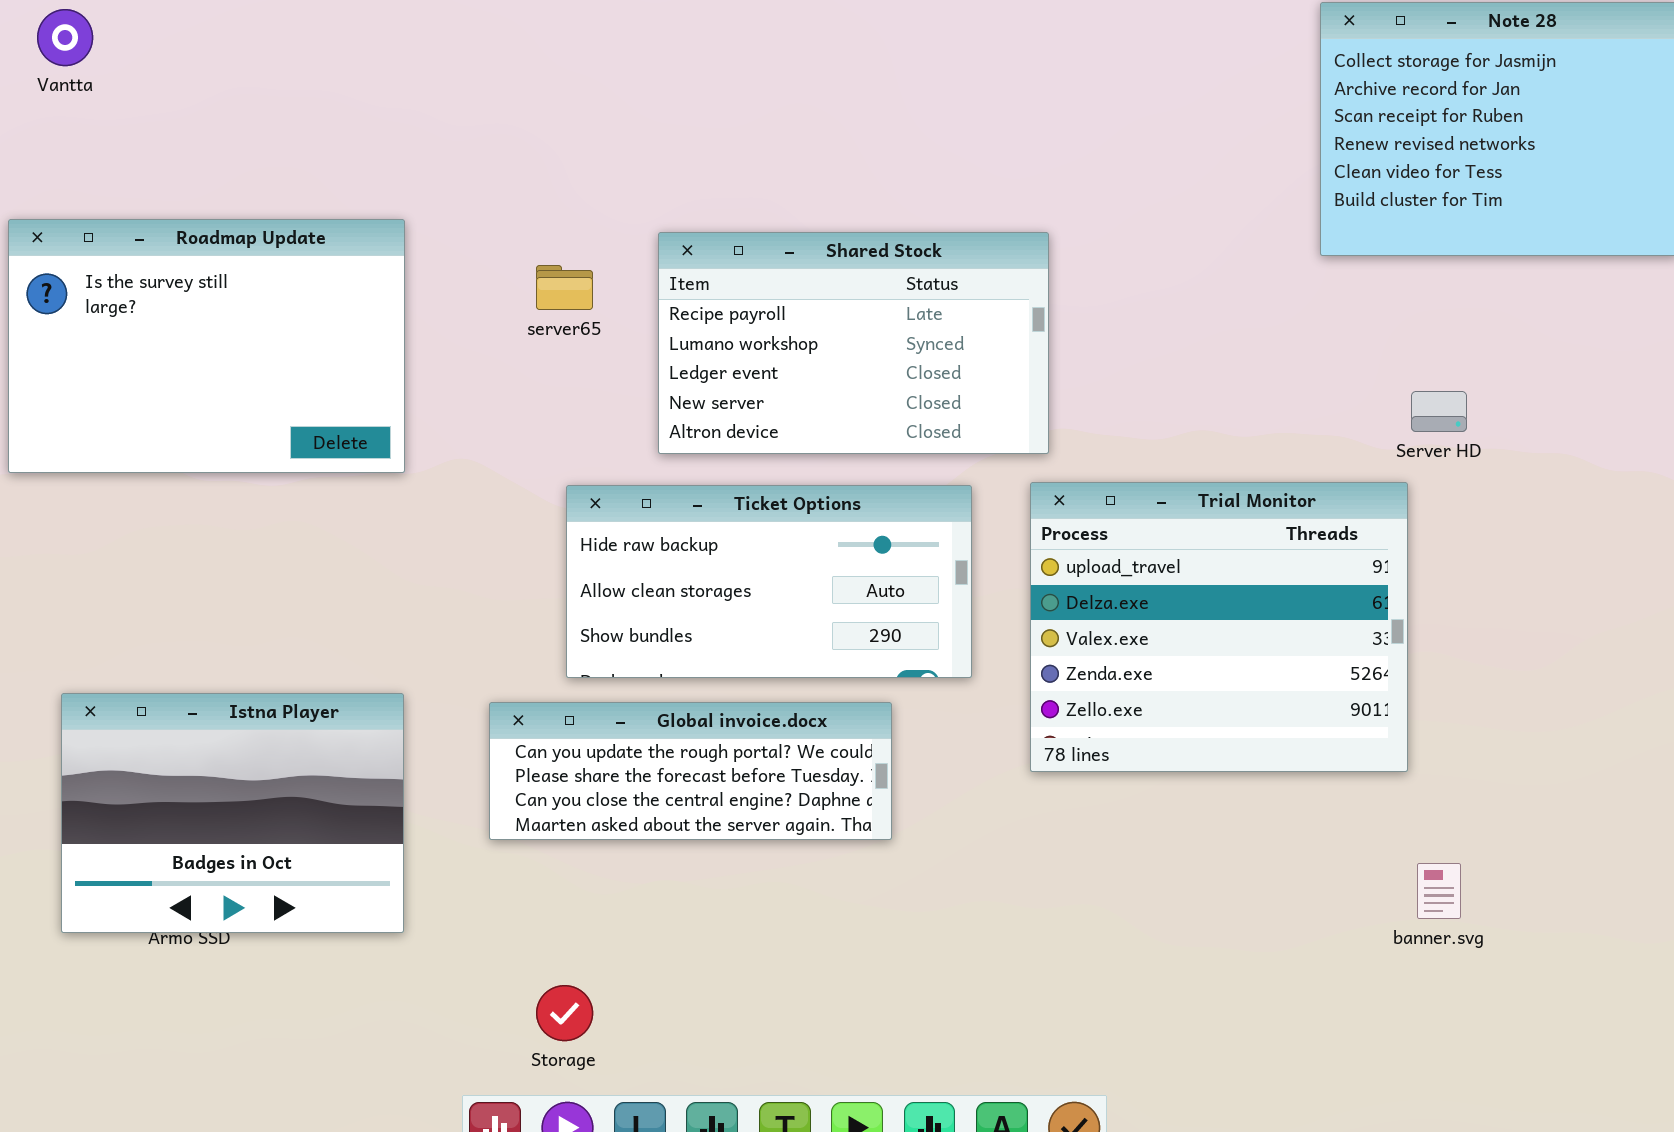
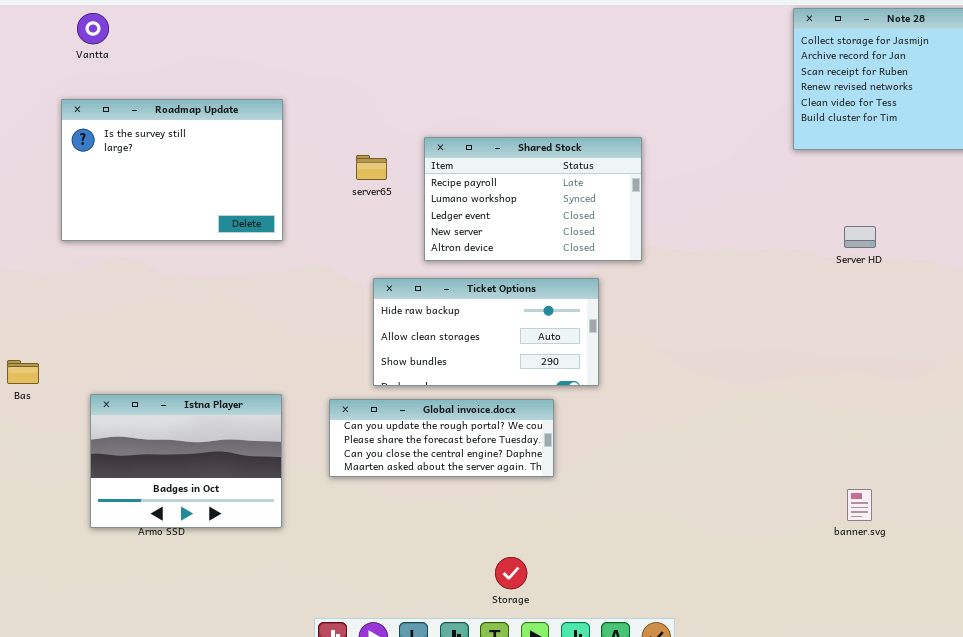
Roadmap Update: [8,219,405,473] -> [61,99,283,241], moved
Trial Monitor: [1030,482,1408,772] -> none, closed
Storage: [536,985,593,1041] -> [495,557,527,589], moved

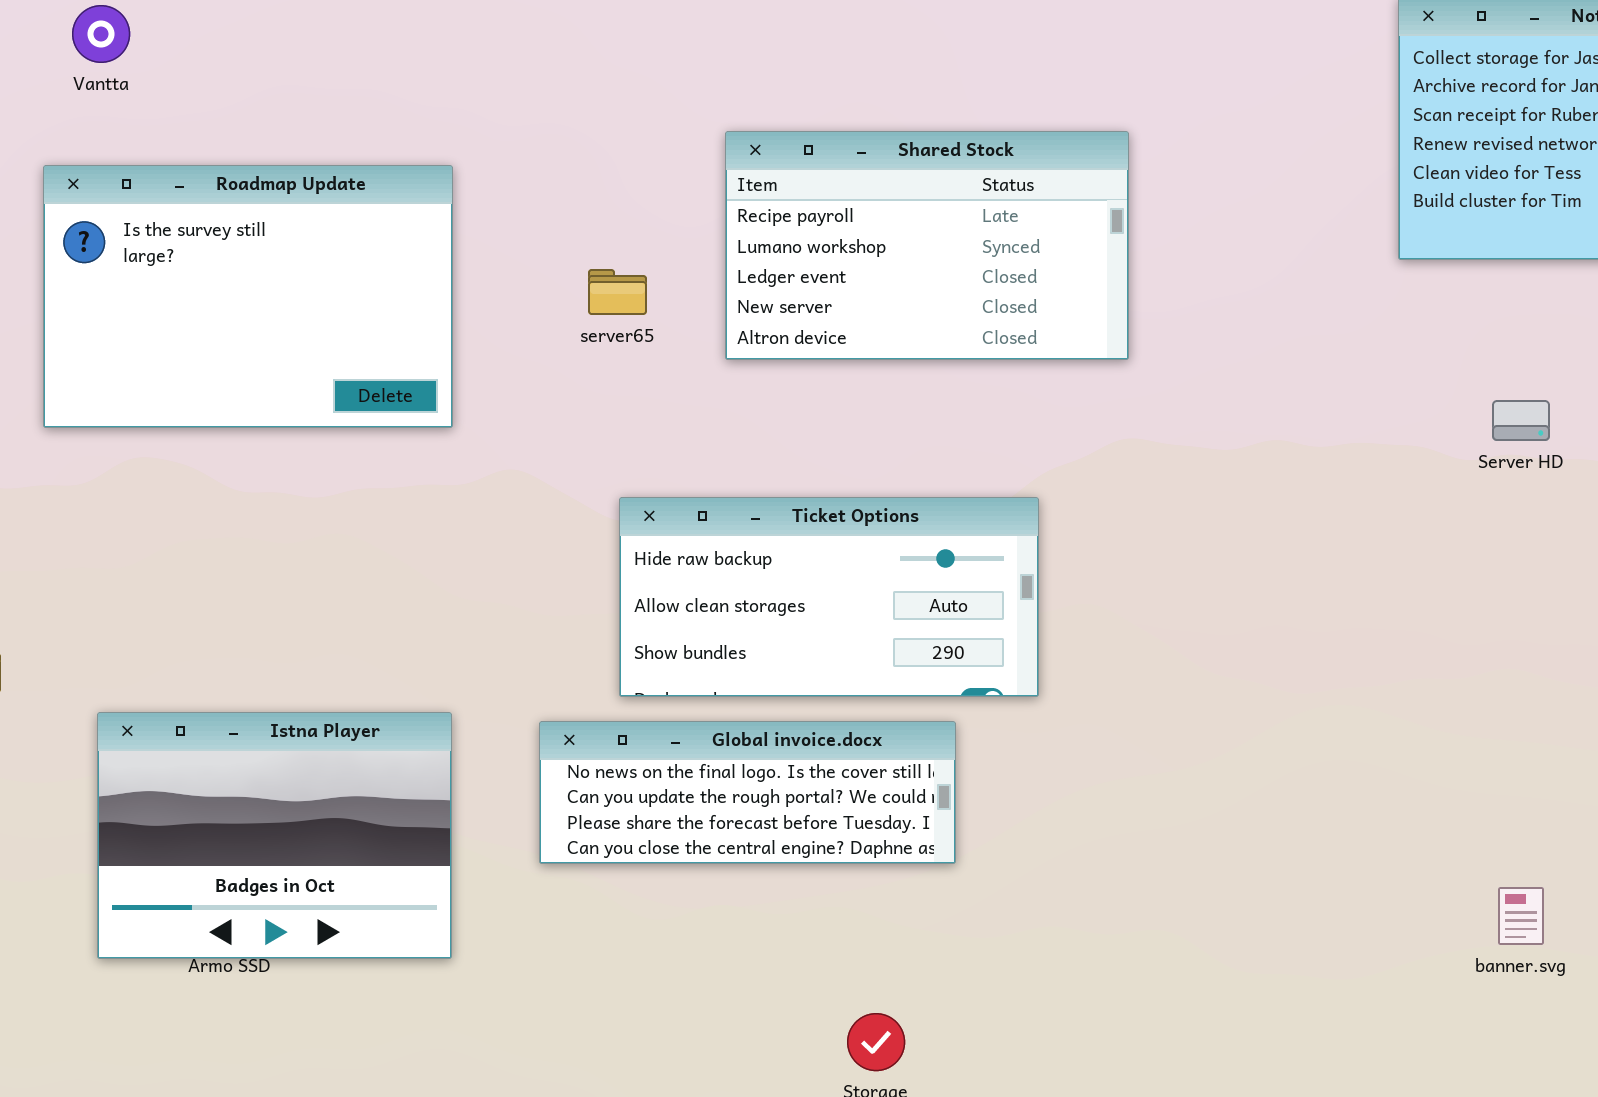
Shared Stock: [424,137,642,261] -> [725,131,1129,360], moved
Global invoice.docx: [329,399,554,477] -> [539,721,956,864], scrolled up 1 row

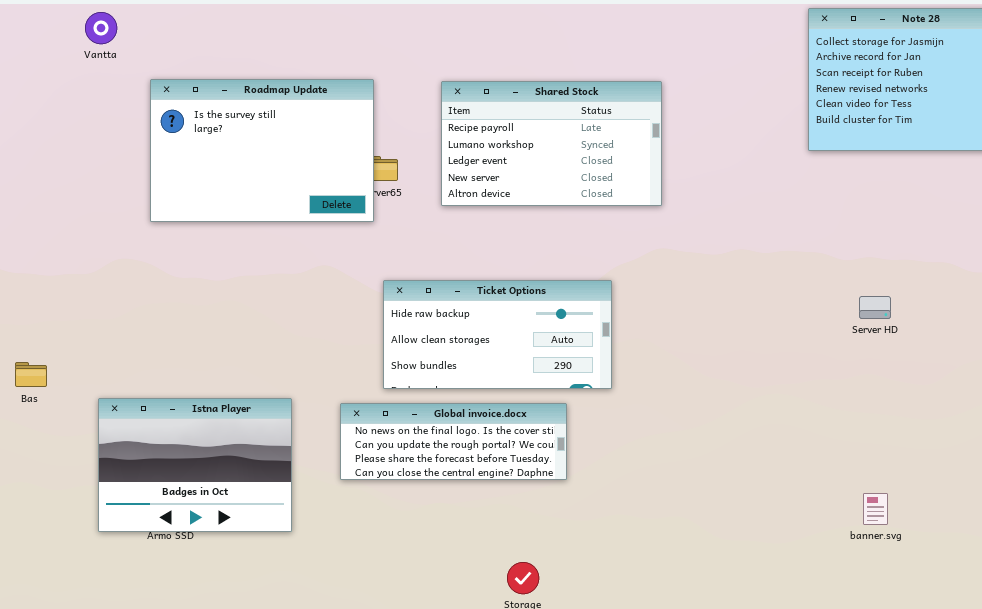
Roadmap Update: [43,165,453,428] -> [150,79,374,222], moved
Server HD: [1492,400,1550,441] -> [859,296,891,319], moved

